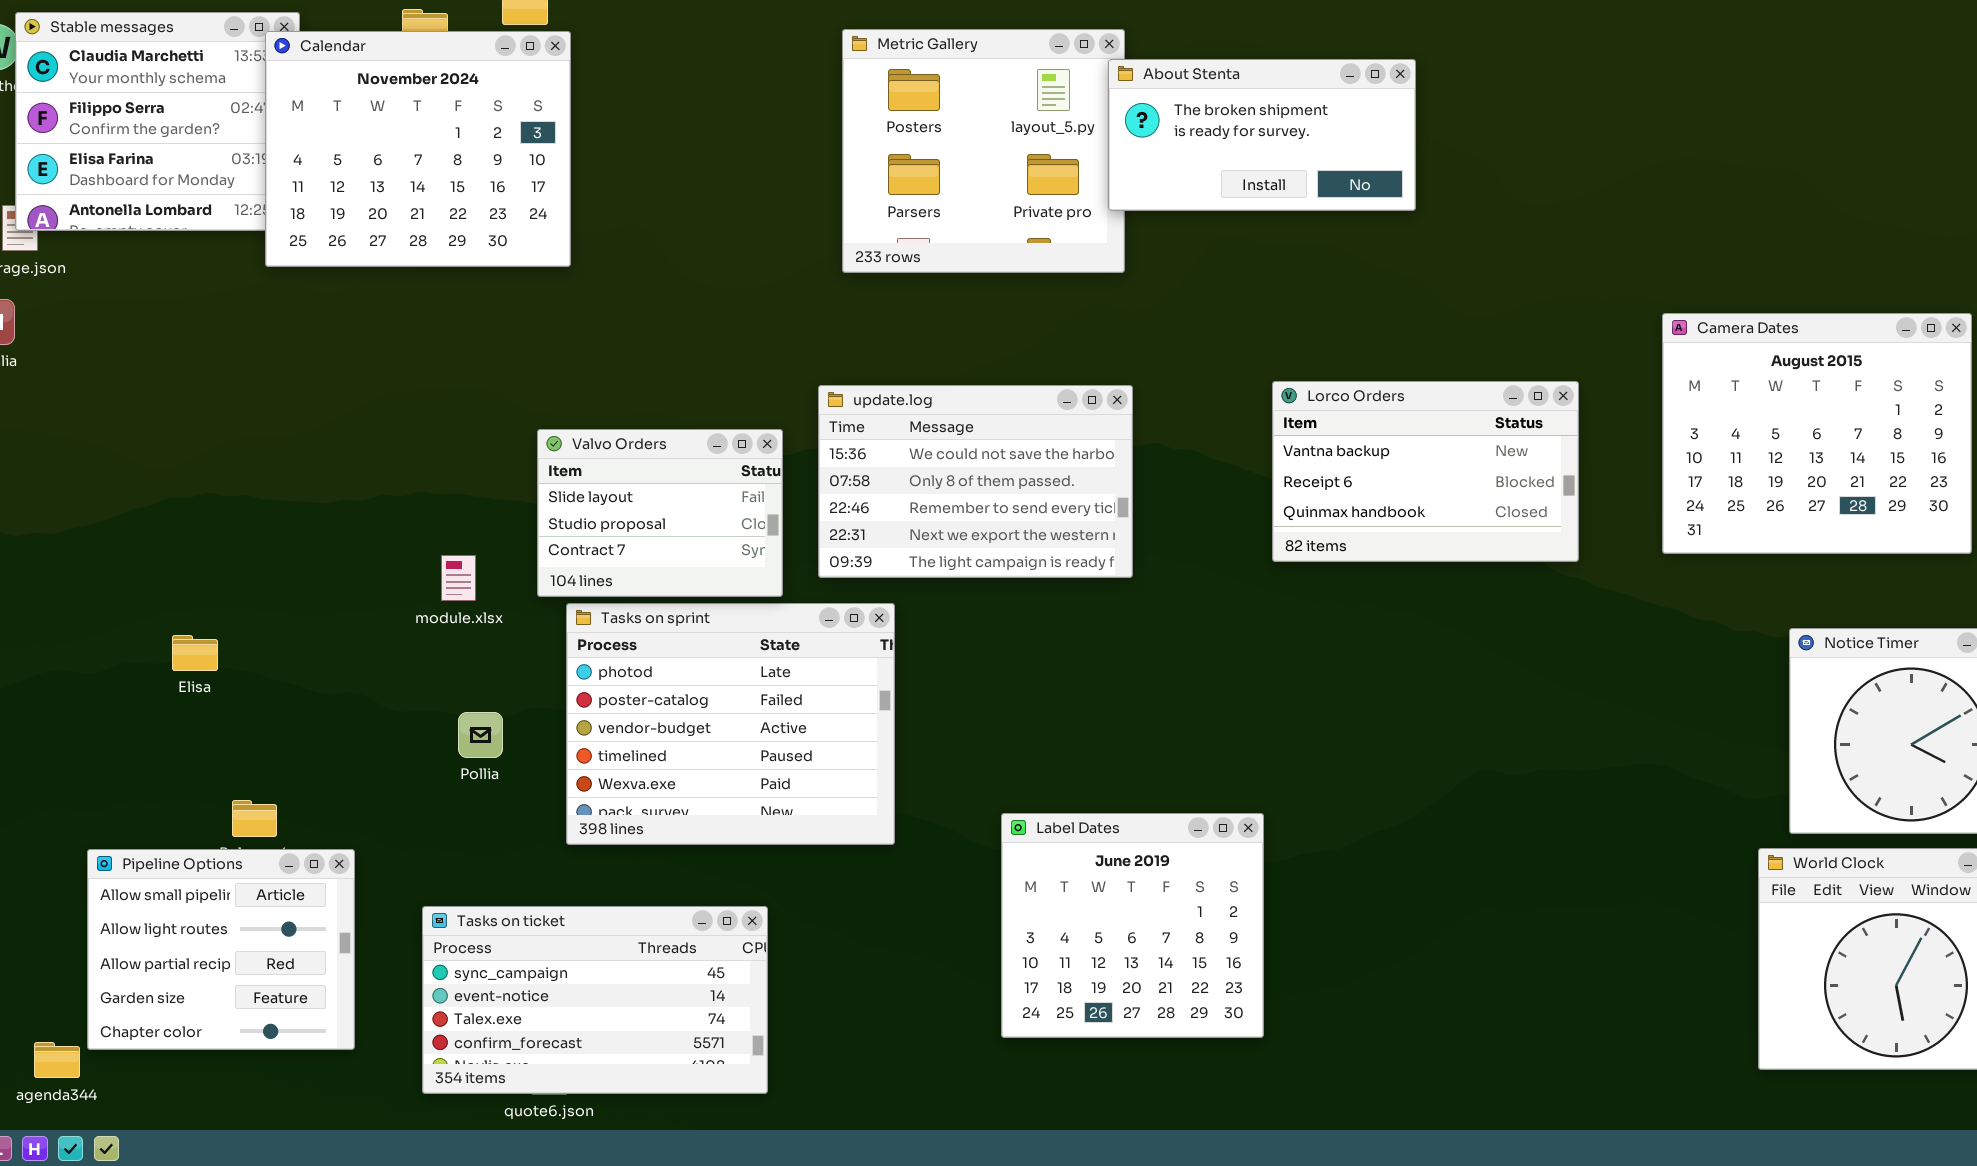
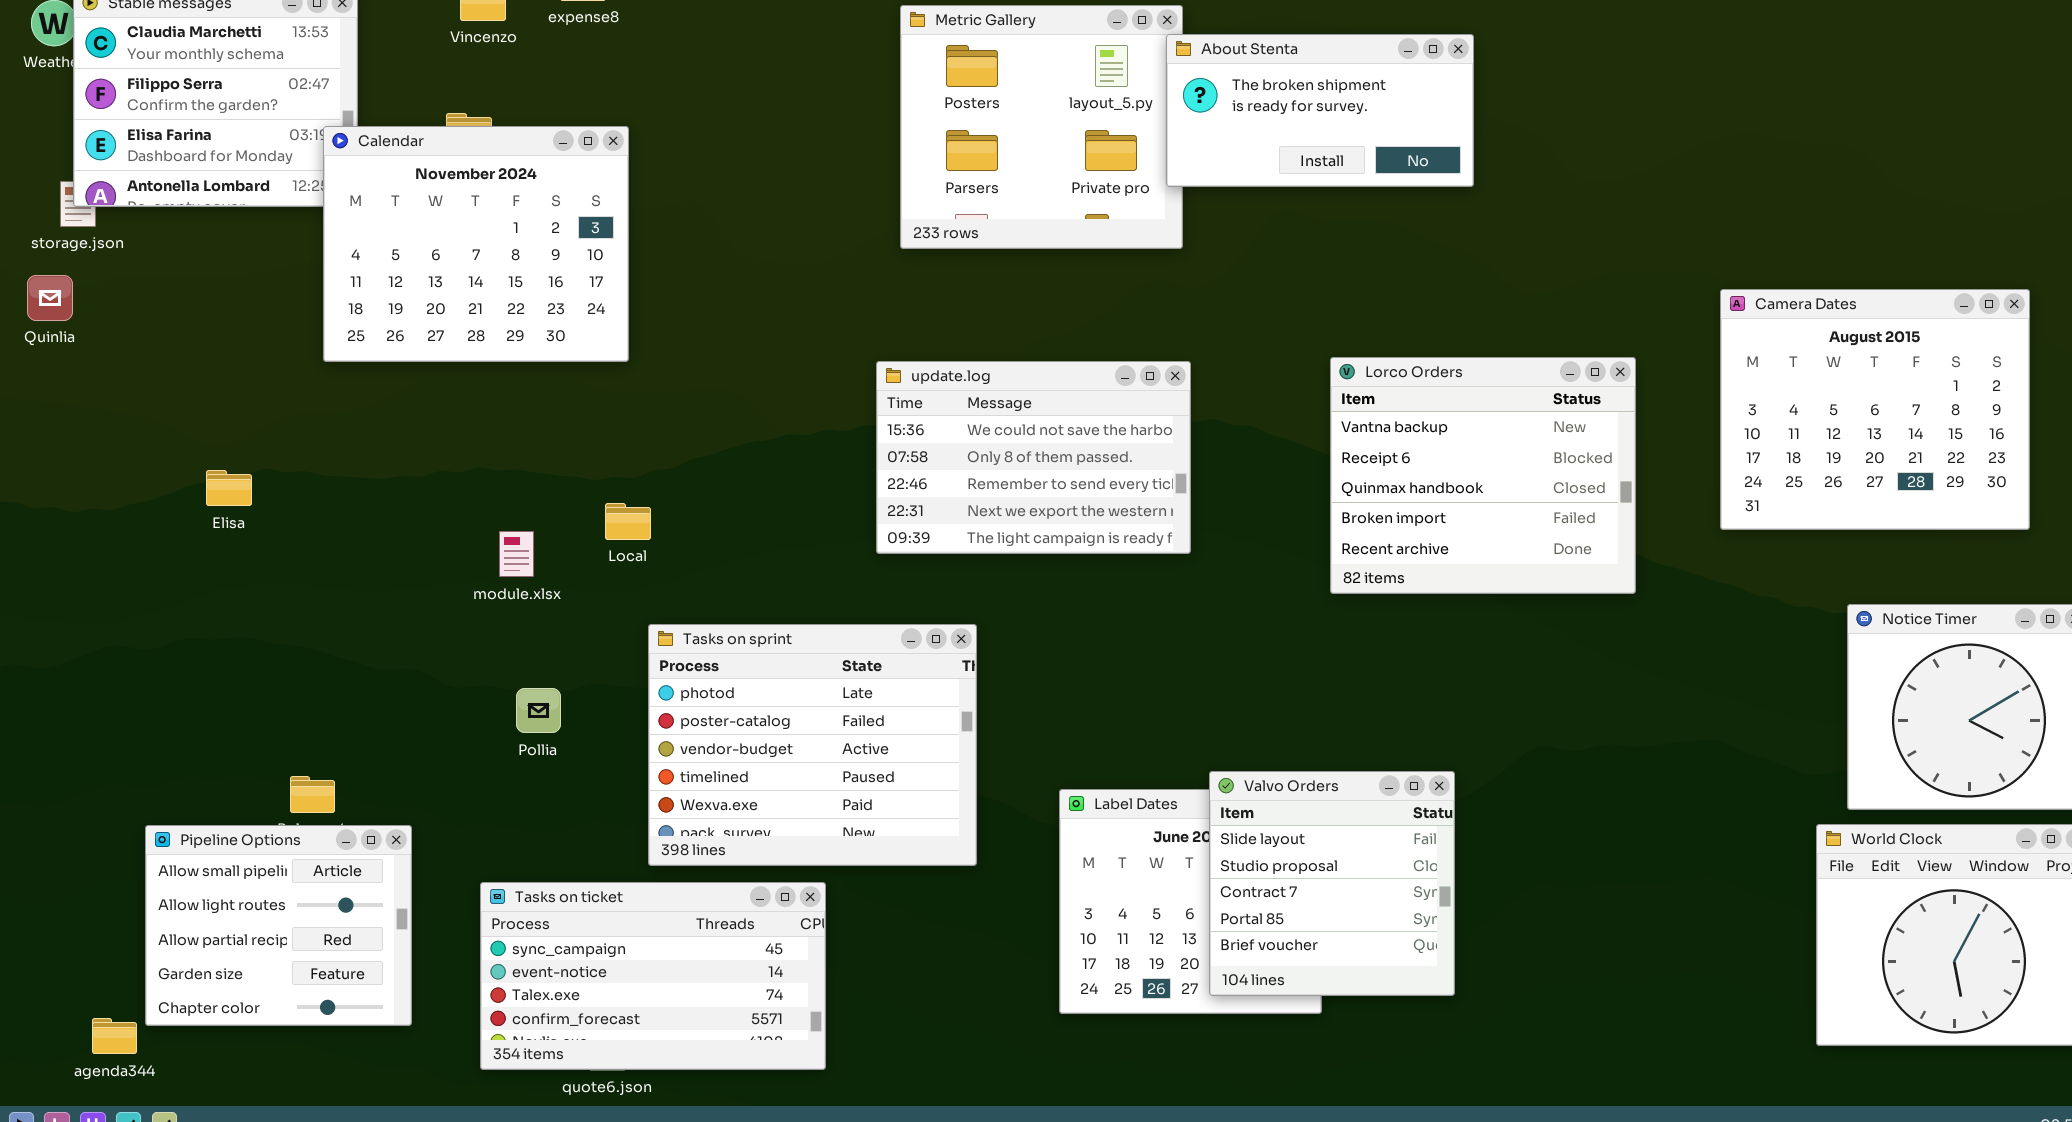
Calendar: [265,31,571,267] -> [323,126,629,362], moved
Lorco Orders: [1272,381,1579,562] -> [1330,357,1636,594], resized
Valvo Orders: [537,429,783,597] -> [1209,771,1455,996], moved, resized
Tasks on sprint: [566,603,895,845] -> [648,624,977,866], moved
Elisa: [172,635,218,671] -> [206,470,252,506], moved

